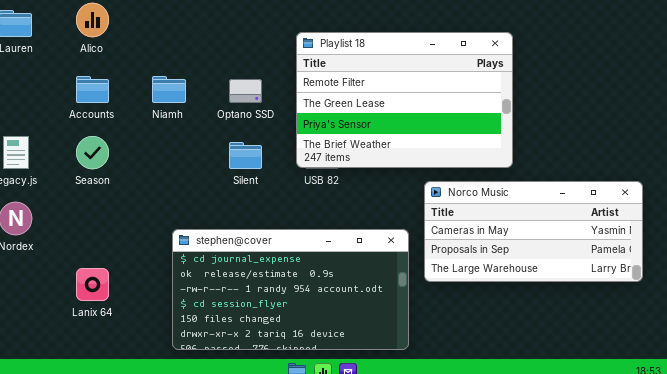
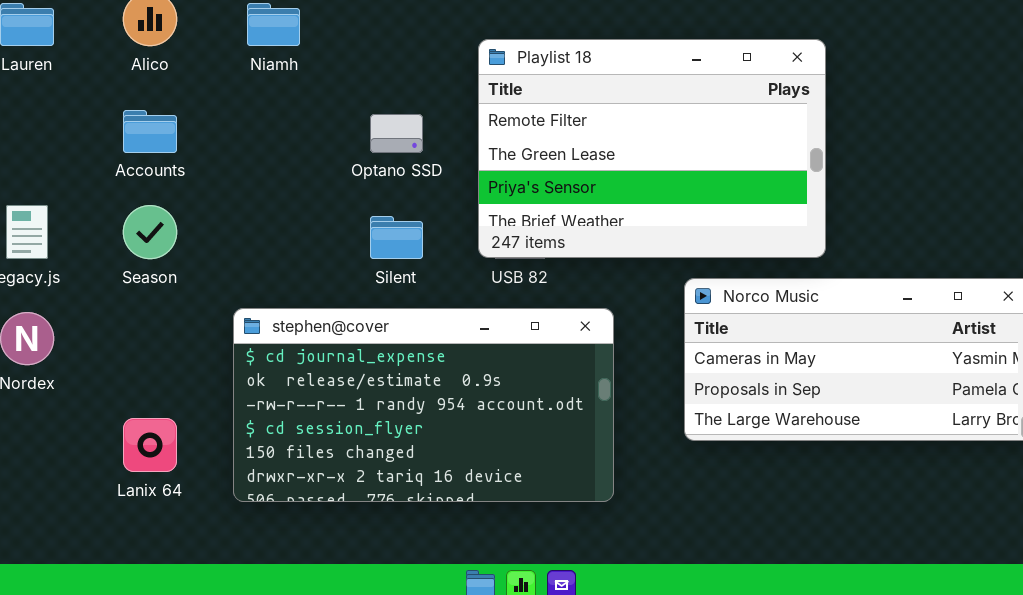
Niamh: [152,76,186,103] -> [247,3,300,46], moved
stephen@cover: [172,229,409,350] -> [233,308,614,502], moved

